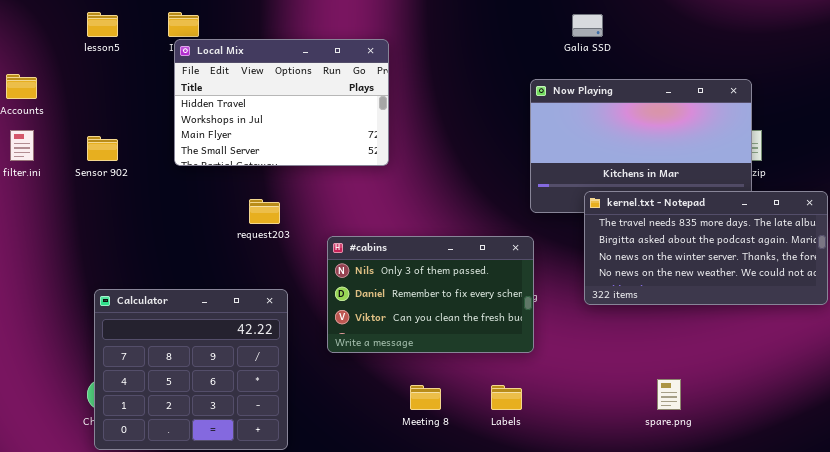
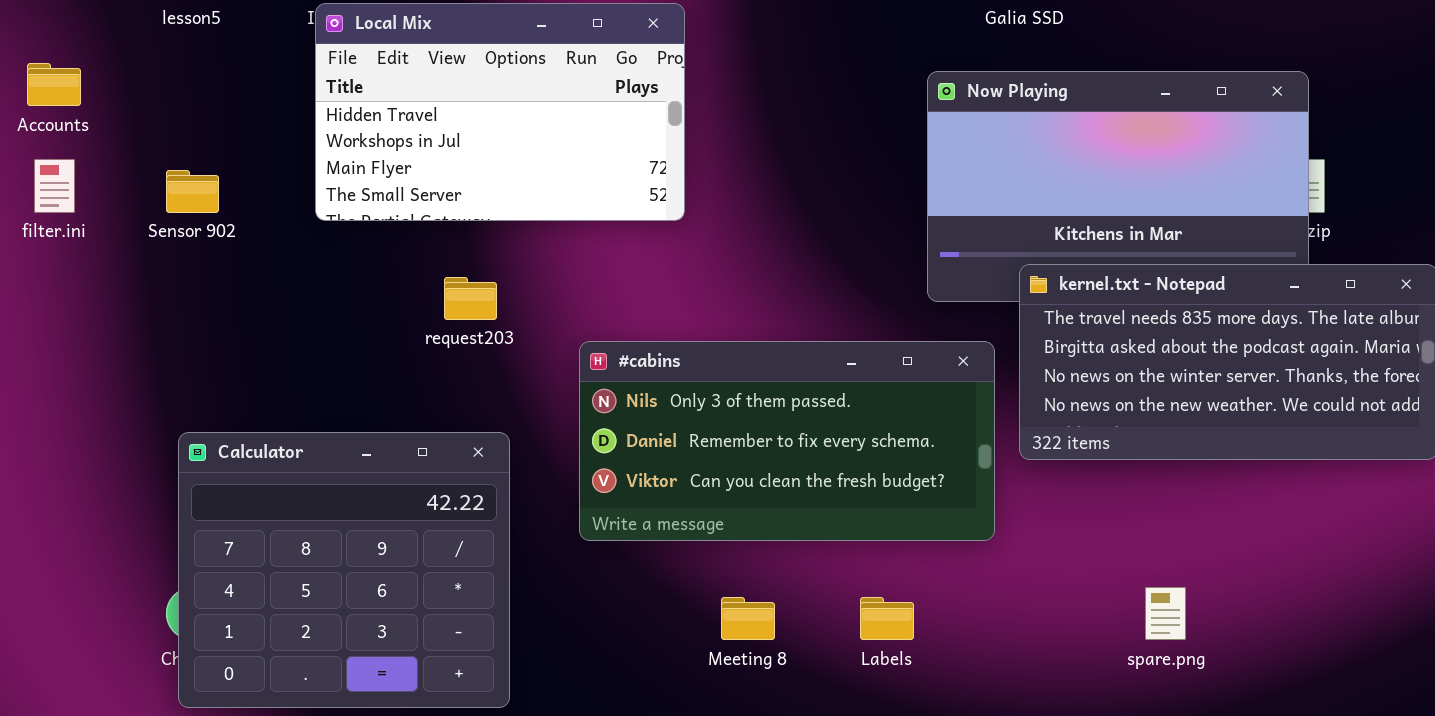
#cabins: [327,236,534,353] -> [579,341,995,541], resized

